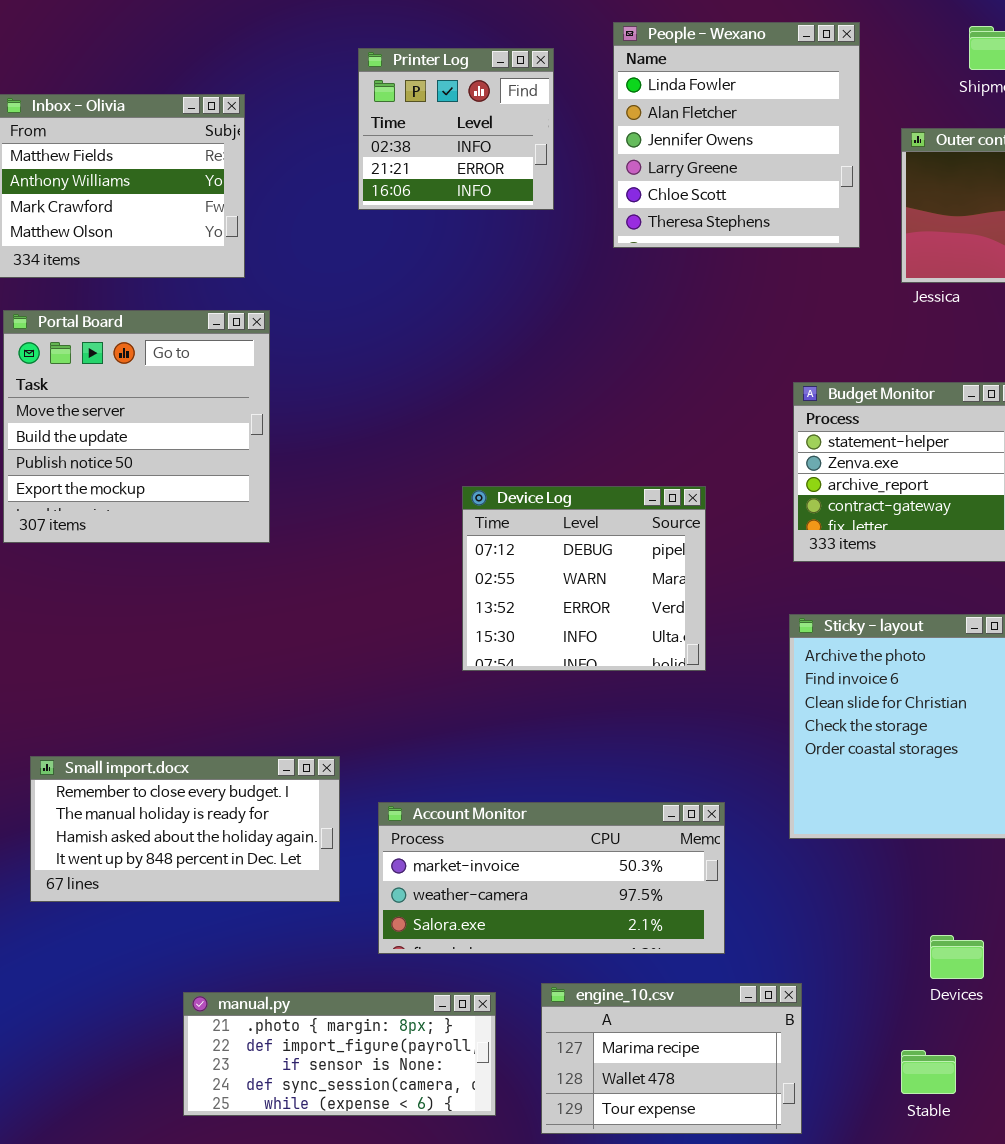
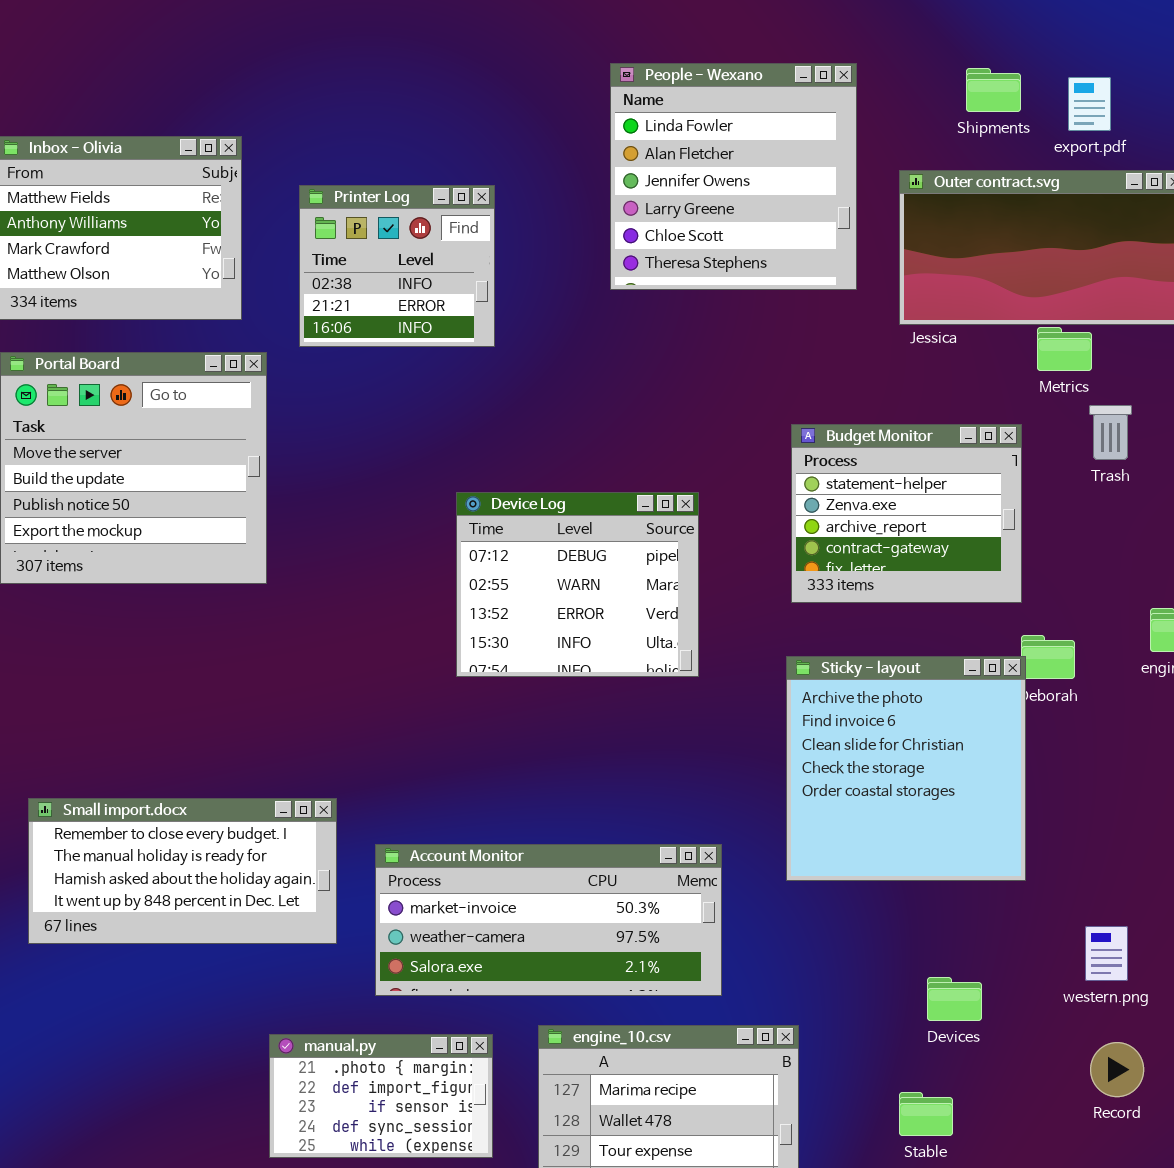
Printer Log: [358,48,554,210] -> [299,185,495,347], moved
Device Log: [462,486,706,671] -> [456,492,699,677], moved
manual.py: [183,992,496,1116] -> [269,1034,493,1158], resized

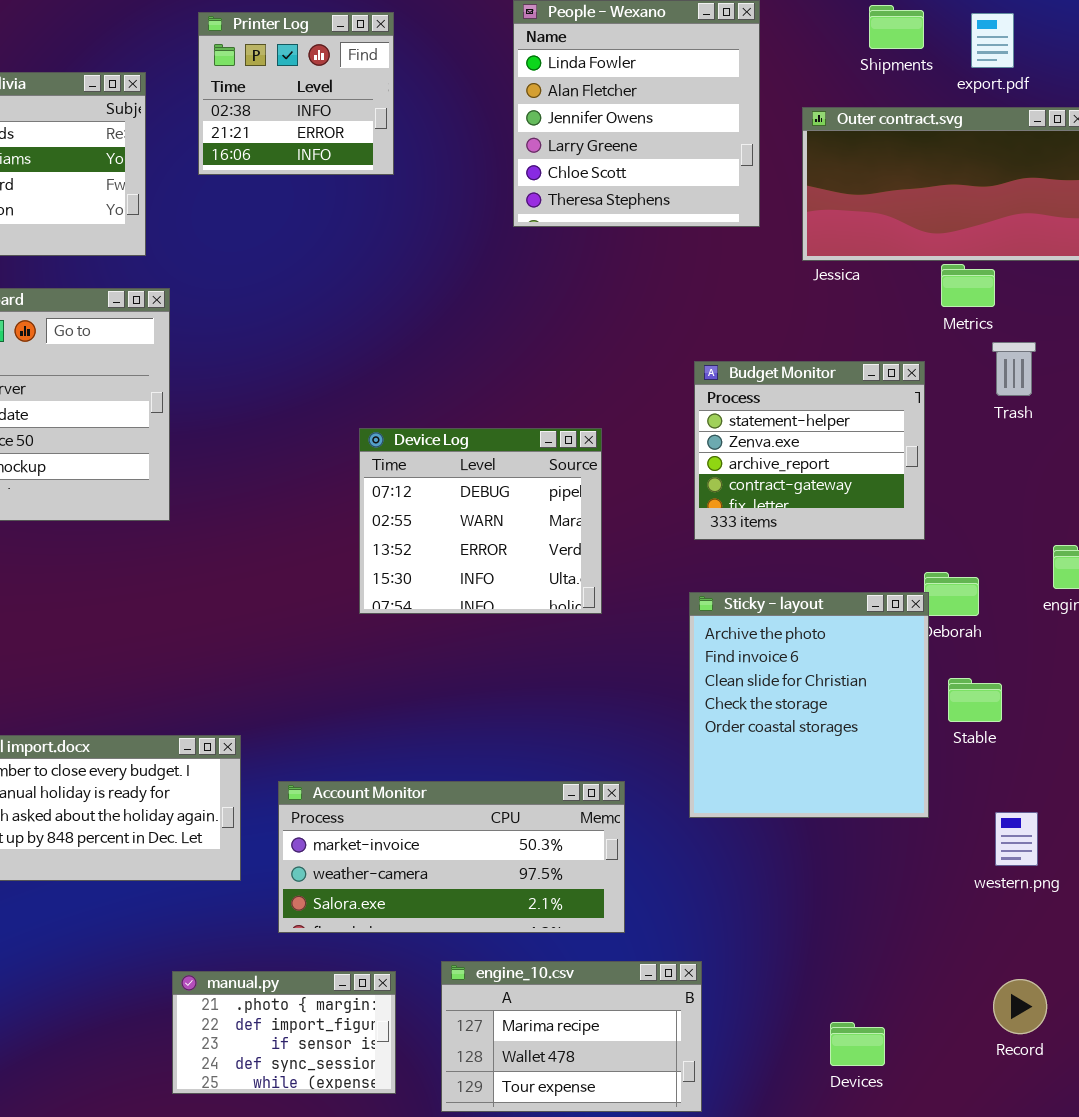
Printer Log: [299,185,495,347] -> [198,12,394,175], moved
western.png: [1085,926,1128,981] -> [995,812,1038,866], moved
Devices: [927,977,982,1021] -> [830,1022,885,1066], moved
Stable: [899,1092,953,1136] -> [948,678,1002,722], moved

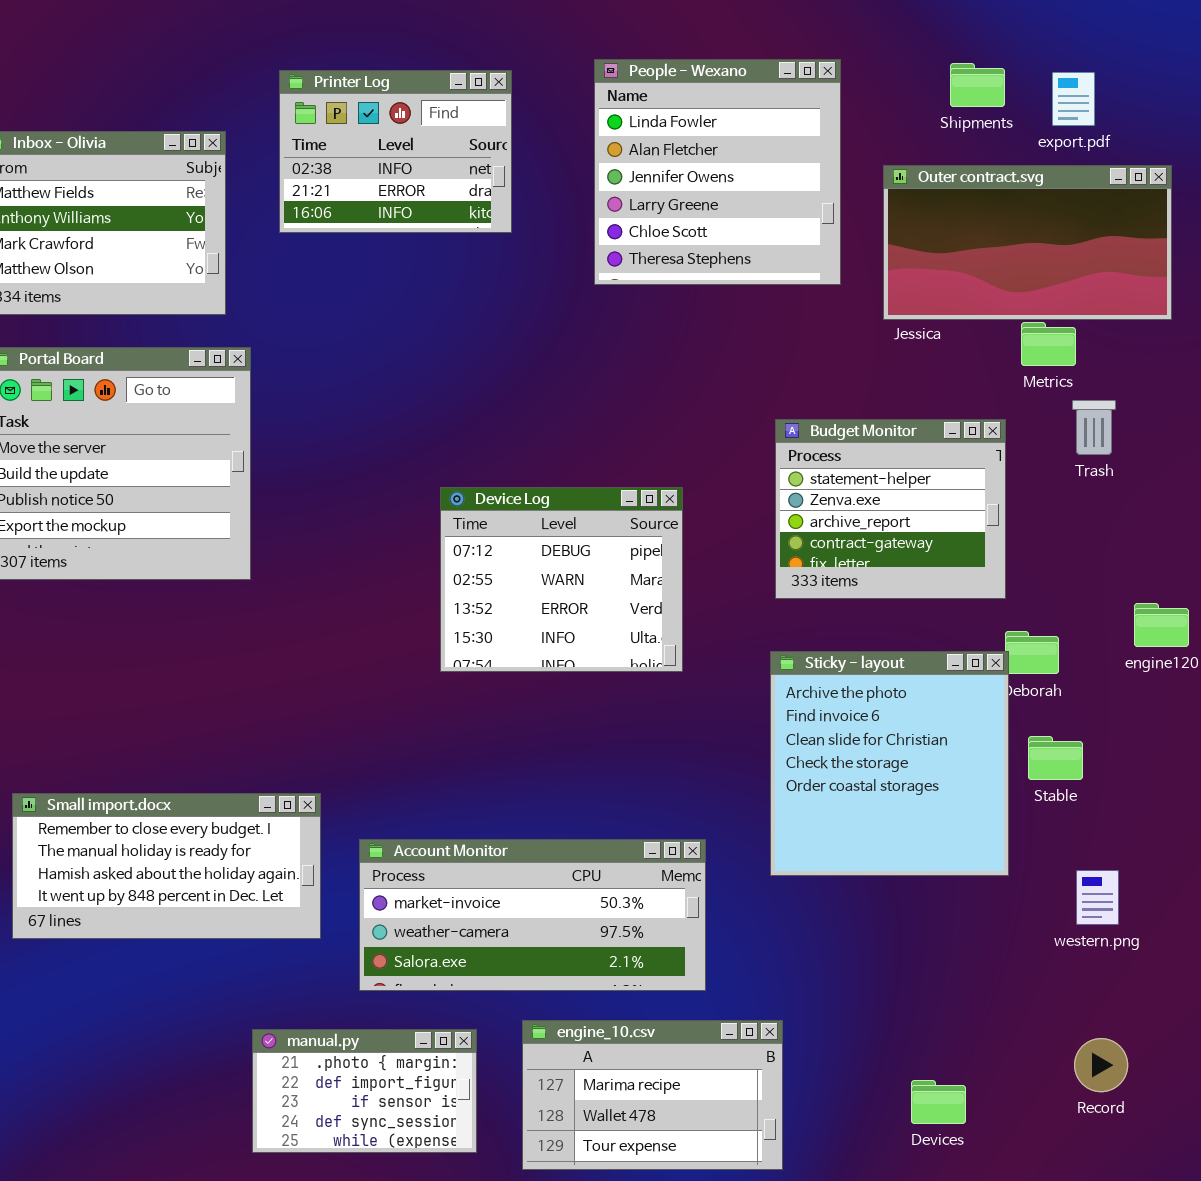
Printer Log: [198,12,394,175] -> [279,70,512,233], resized

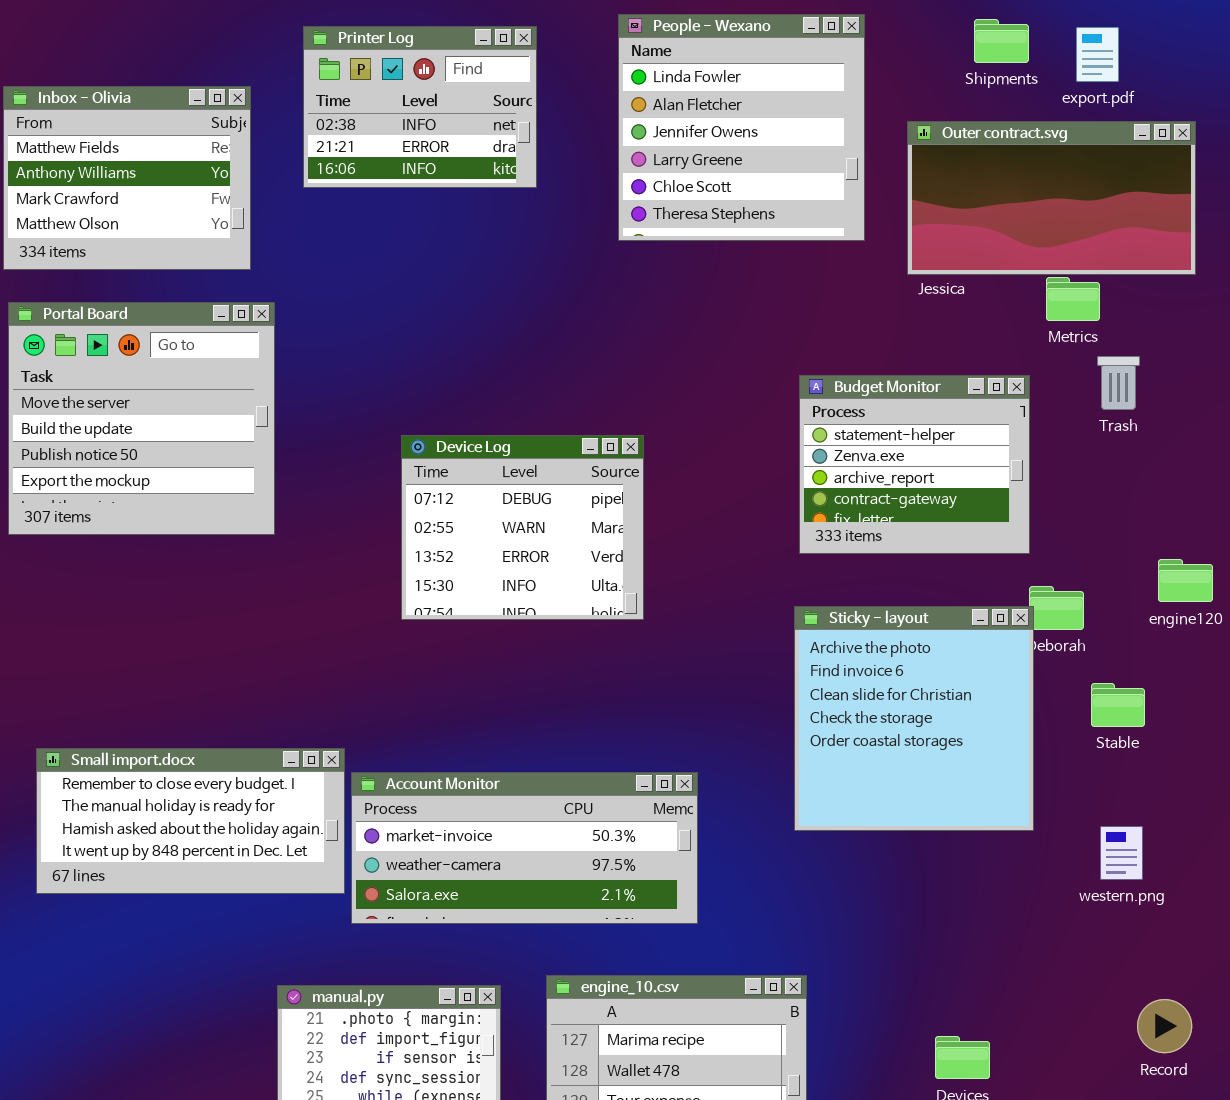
Device Log: [440,487,683,672] -> [401,435,644,620], moved
Stable: [1028,736,1083,780] -> [1091,683,1145,727], moved
Account Monitor: [359,839,706,991] -> [351,772,698,924], moved
Record: [1074,1038,1128,1092] -> [1137,999,1192,1053], moved

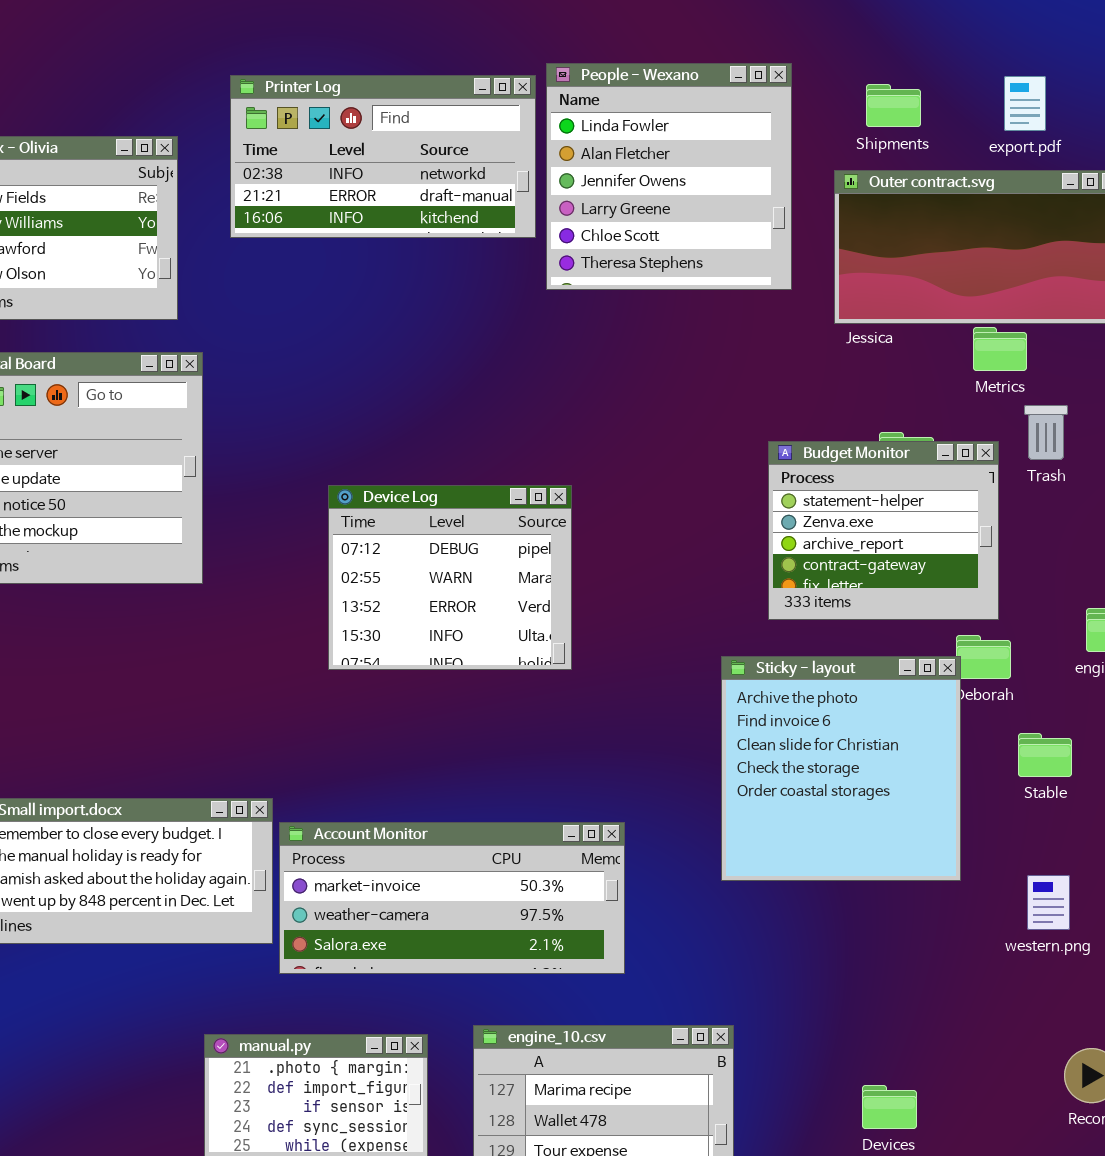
Shipments: [974,19,1029,63] -> [866,84,921,127], moved
Printer Log: [303,26,537,188] -> [230,75,536,238], resized
Budget Monitor: [799,375,1030,554] -> [768,441,999,620], moved

